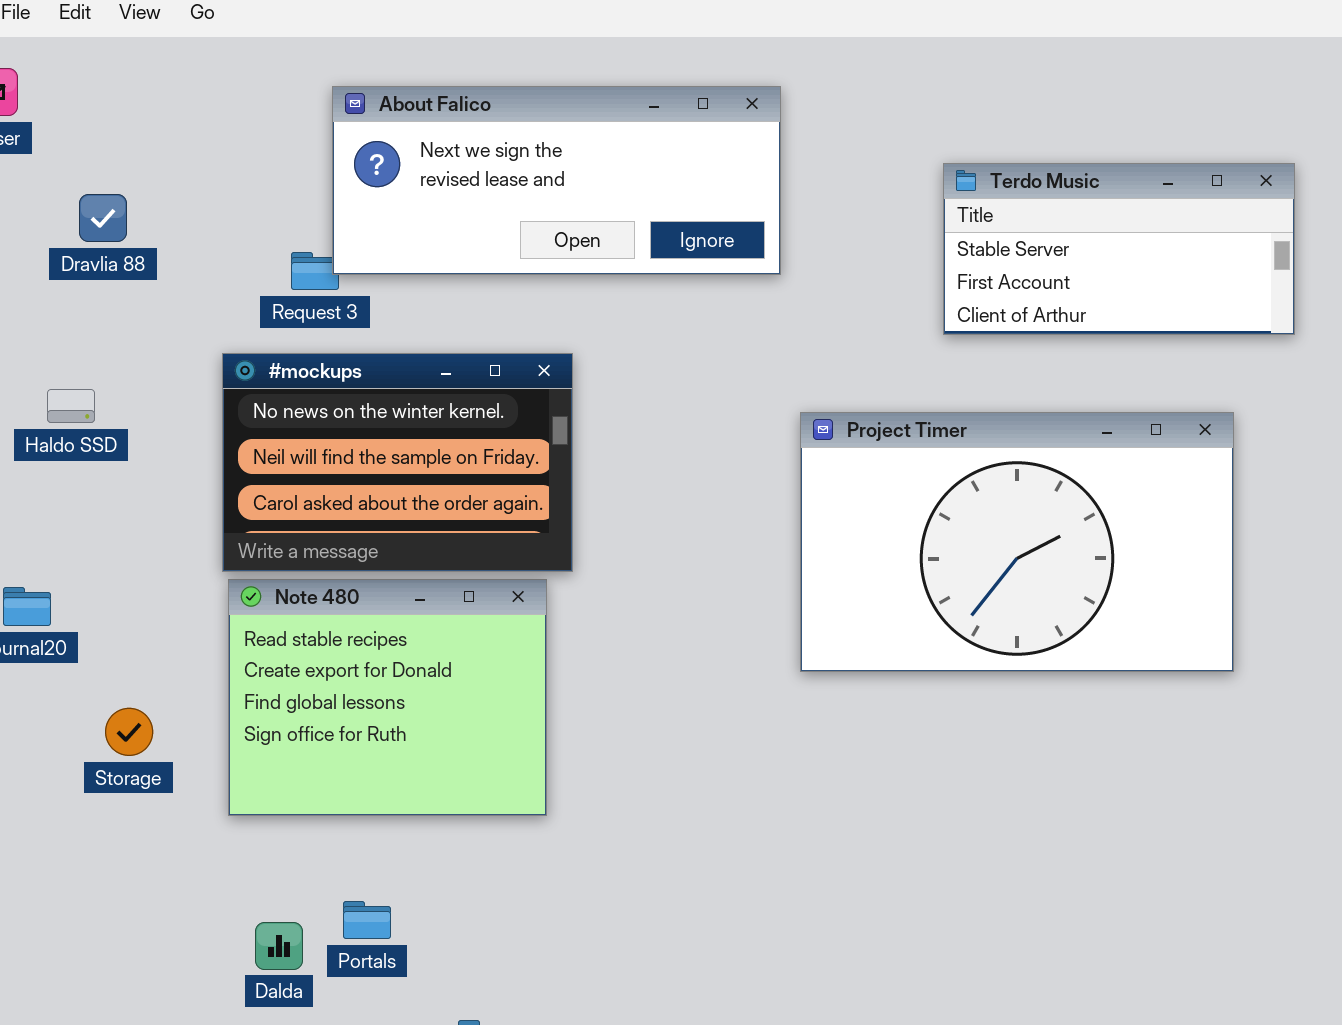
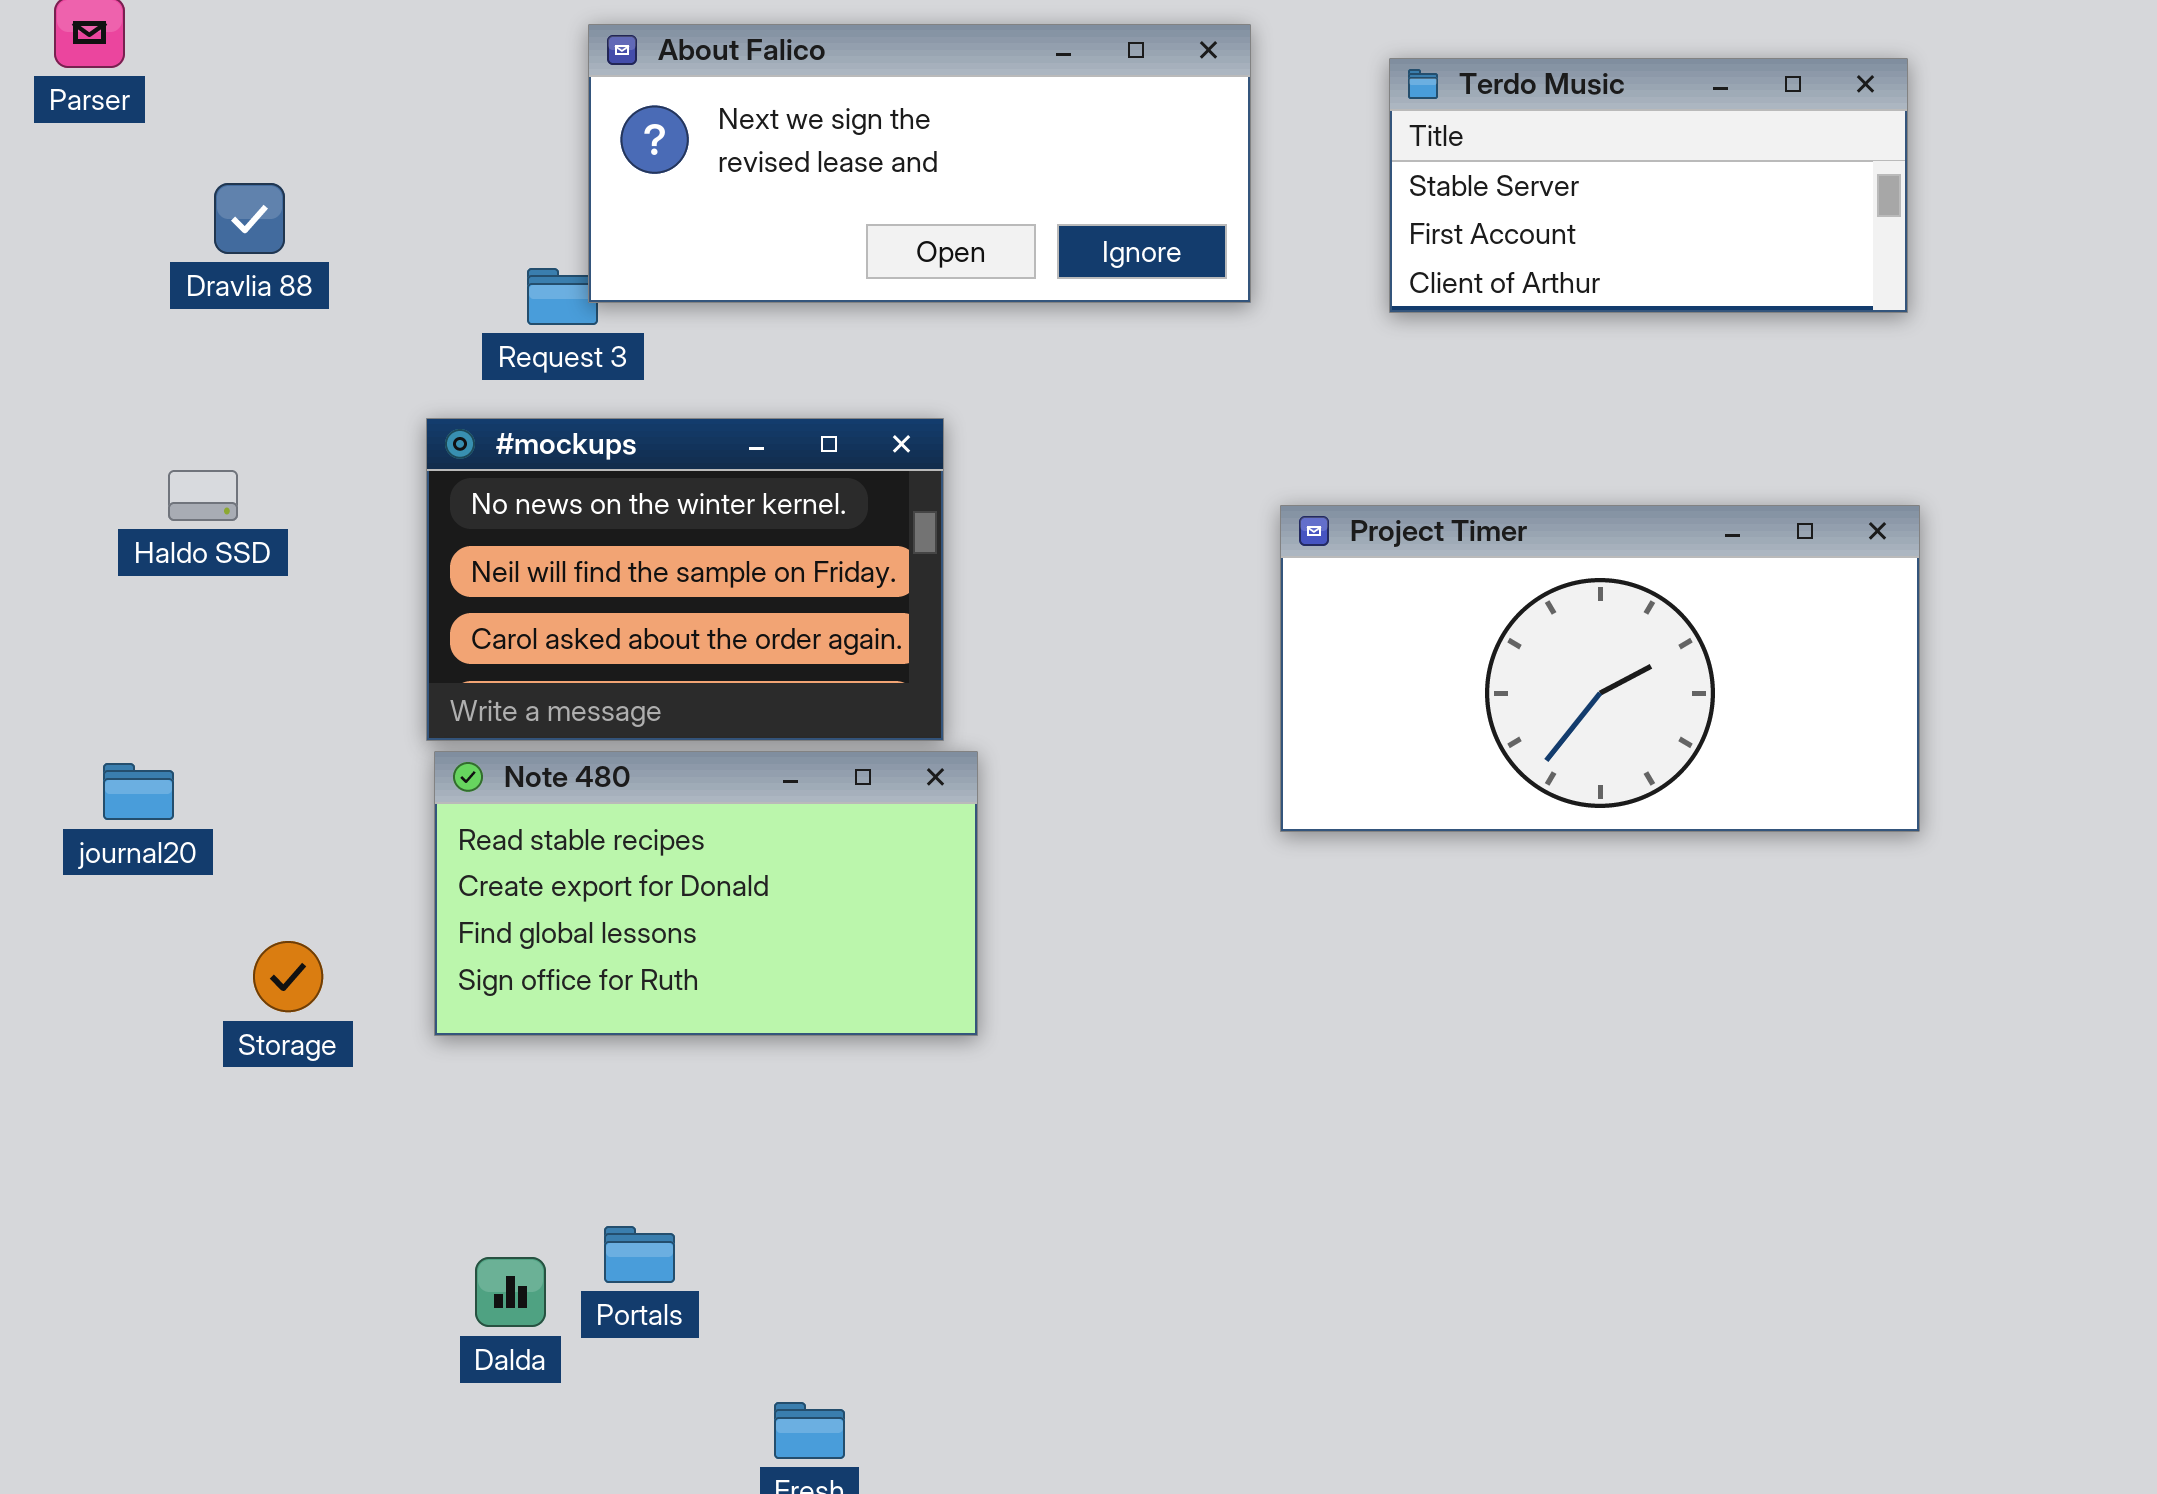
Terdo Music: [943,163,1295,335] -> [1389,58,1908,313], moved
Project Timer: [800,412,1234,672] -> [1280,505,1920,832], resized
Note 480: [228,579,547,816] -> [434,751,978,1036], resized

